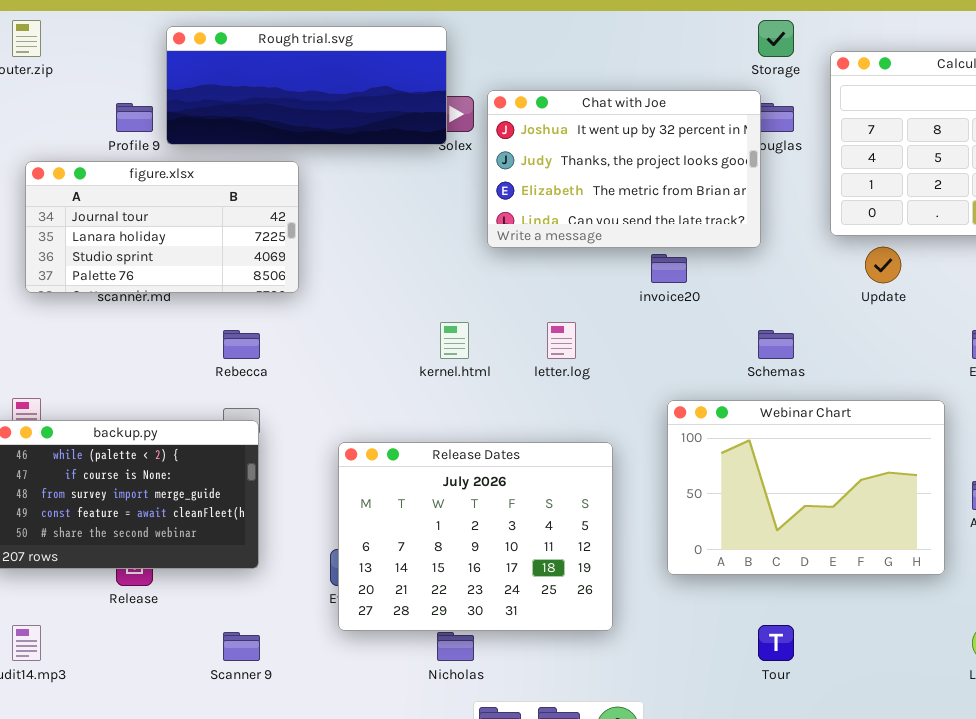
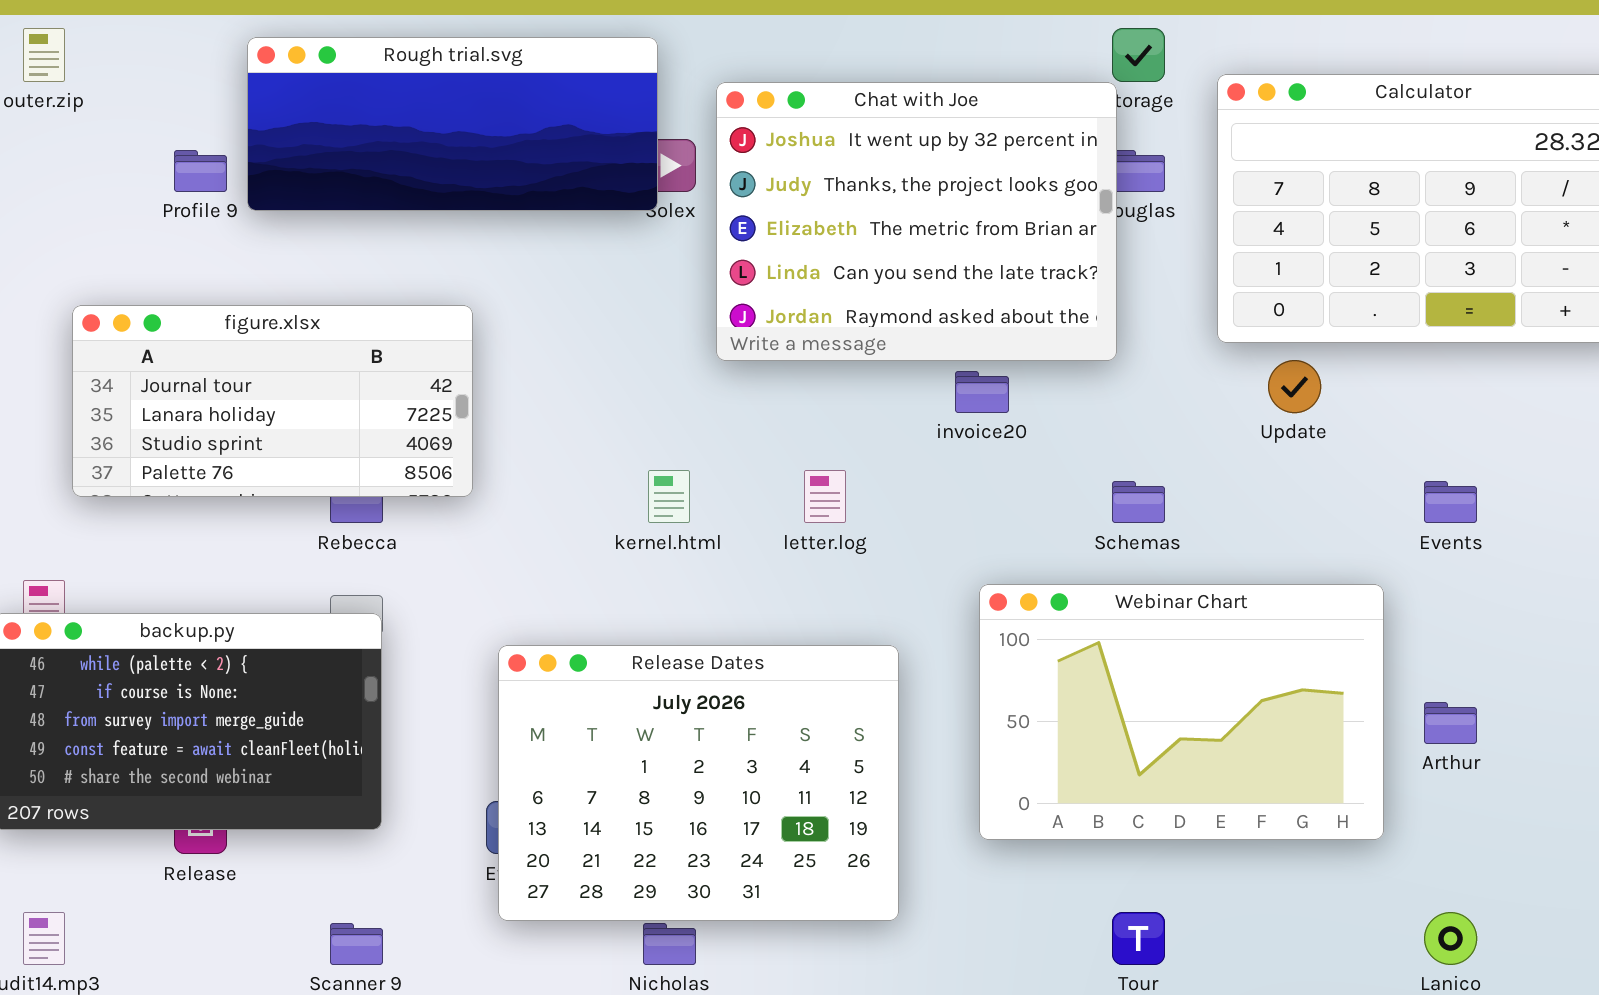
Chat with Joe: [487,90,761,248] -> [716,82,1117,361], resized
figure.xlsx: [25,161,299,293] -> [72,305,473,497], moved

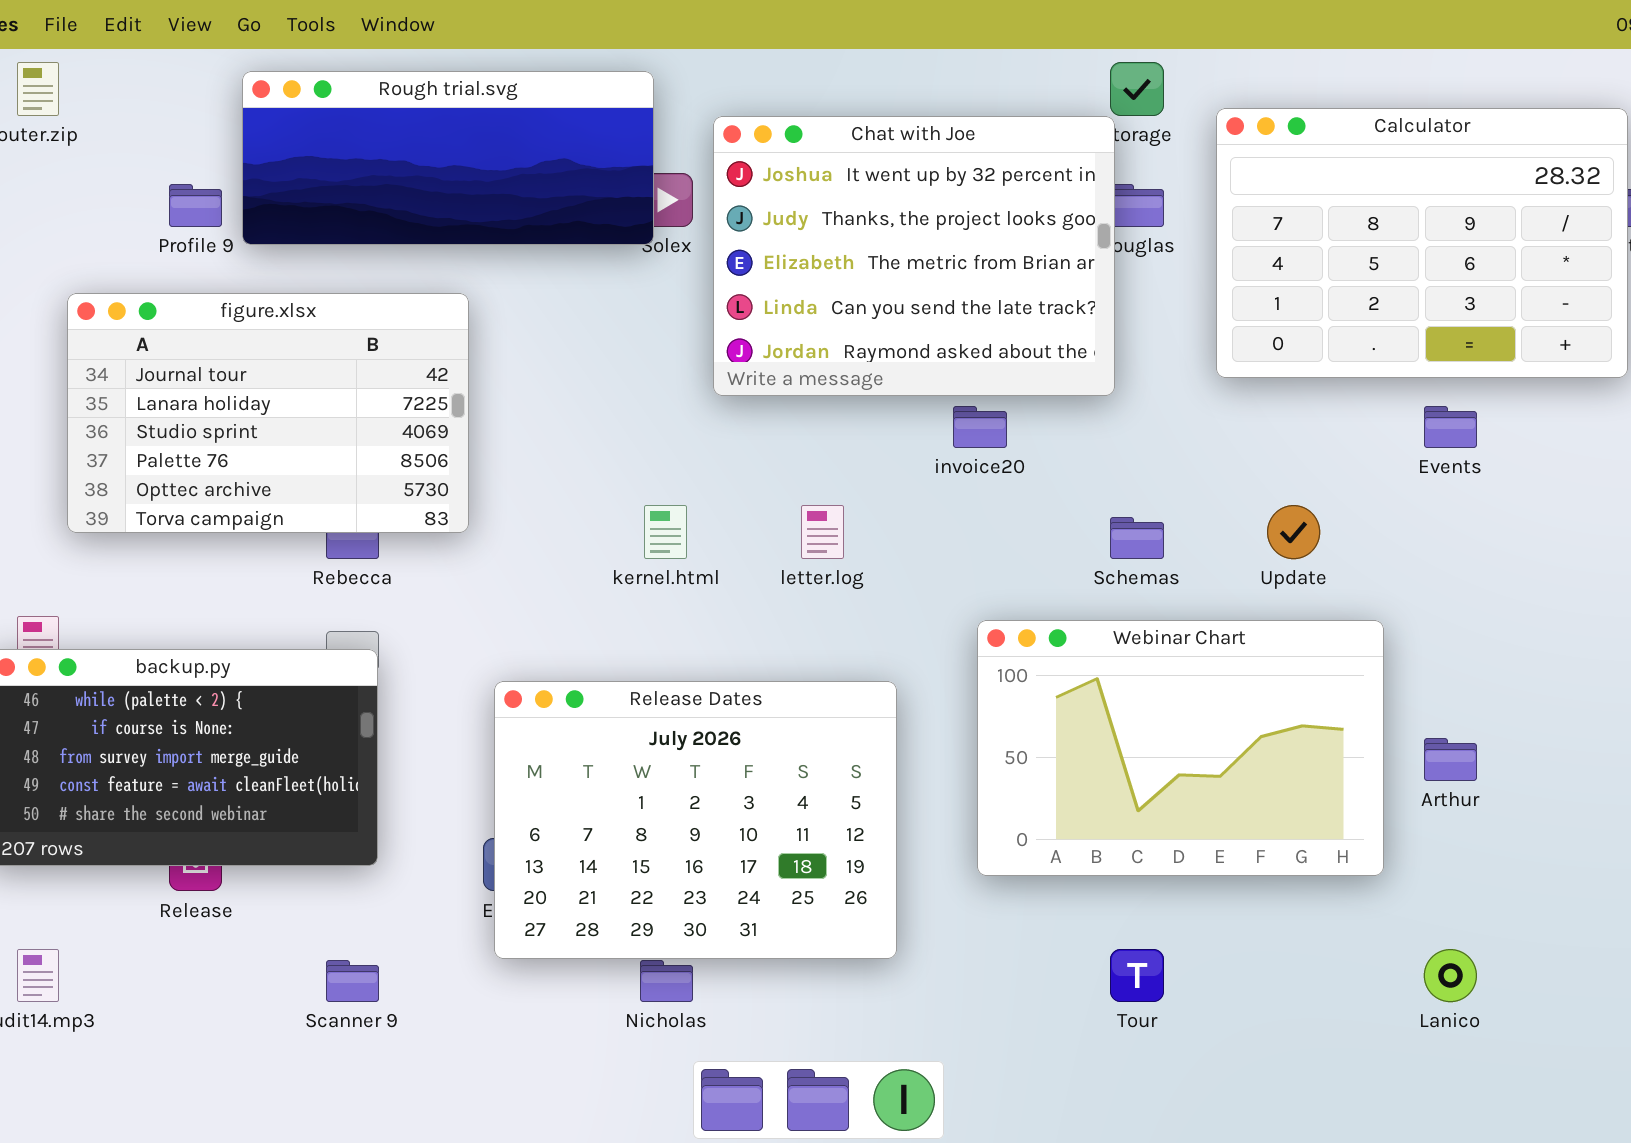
figure.xlsx: [72,305,473,497] -> [67,293,469,533], resized
Update: [1268,360,1321,413] -> [1267,505,1320,559], moved
Events: [1424,481,1477,523] -> [1424,406,1477,448], moved

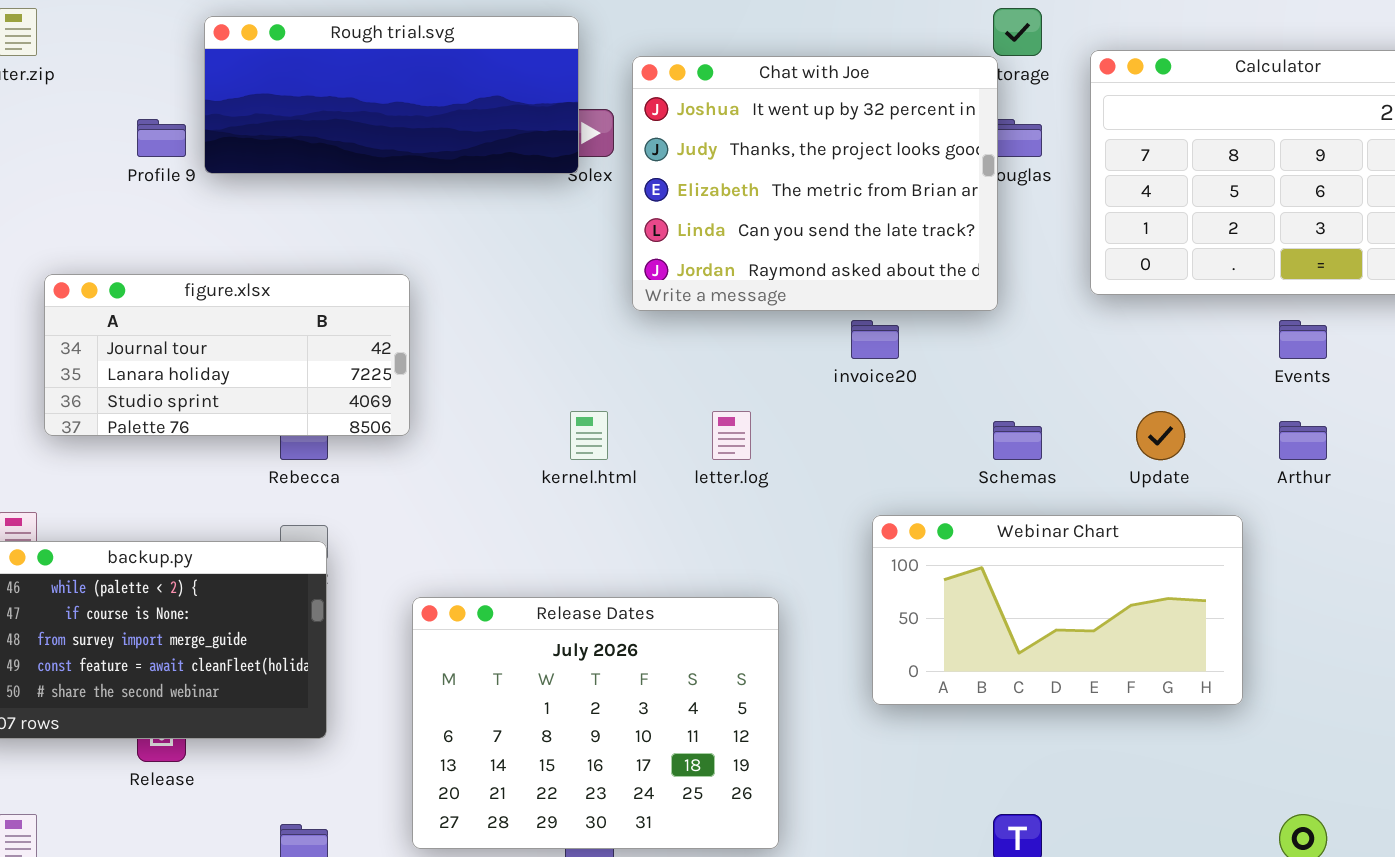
figure.xlsx: [67,293,469,533] -> [44,274,410,436], resized
Webinar Chart: [977,620,1384,876] -> [872,515,1243,705], resized
Release Dates: [494,681,897,959] -> [412,597,779,849], moved
Arthur: [1424,738,1477,781] -> [1279,421,1327,460], moved

